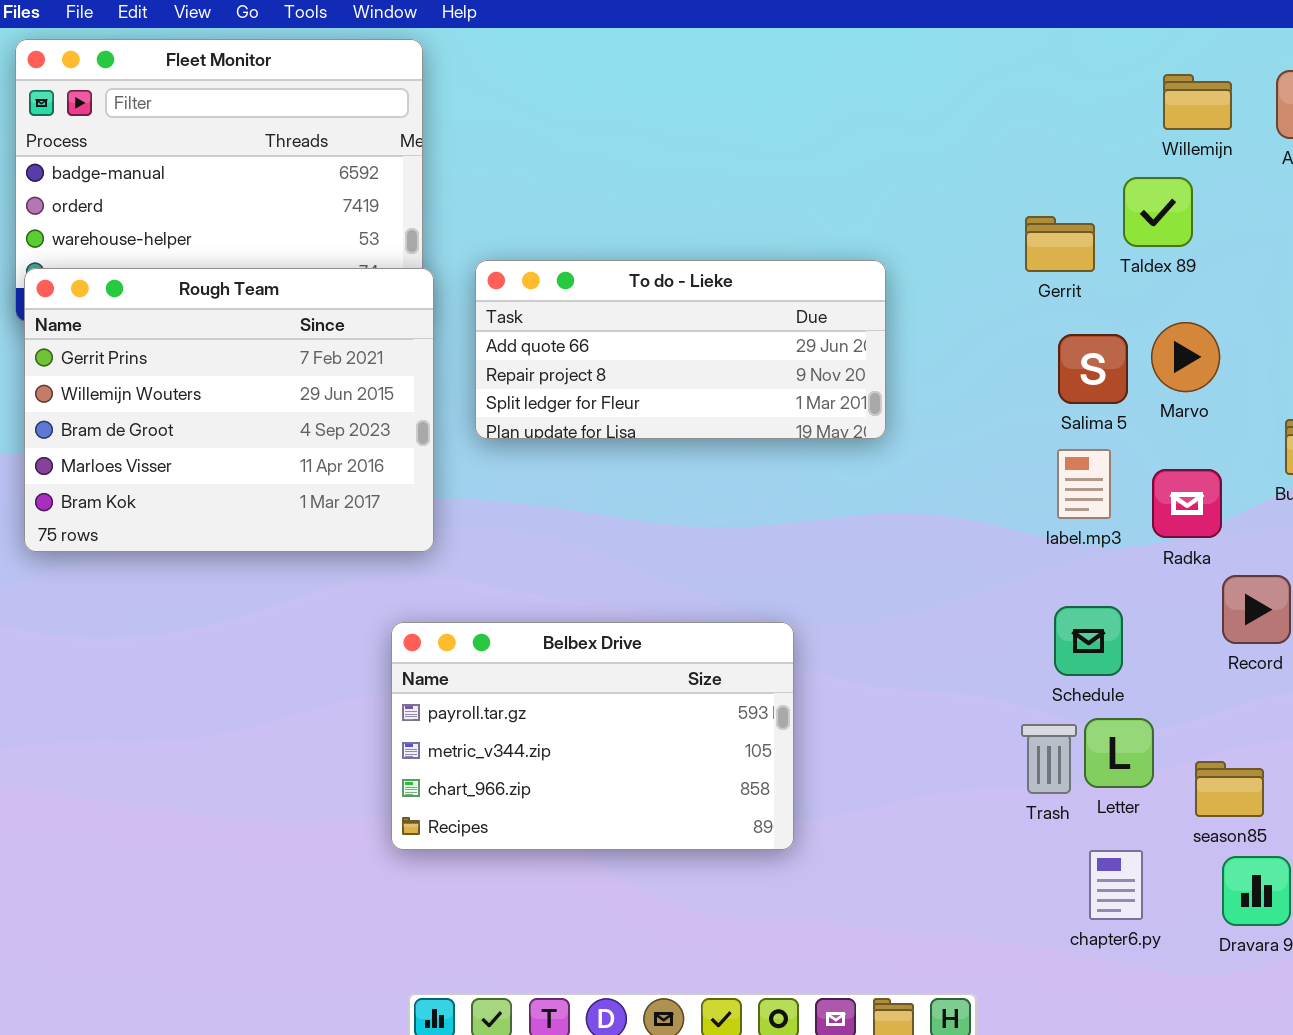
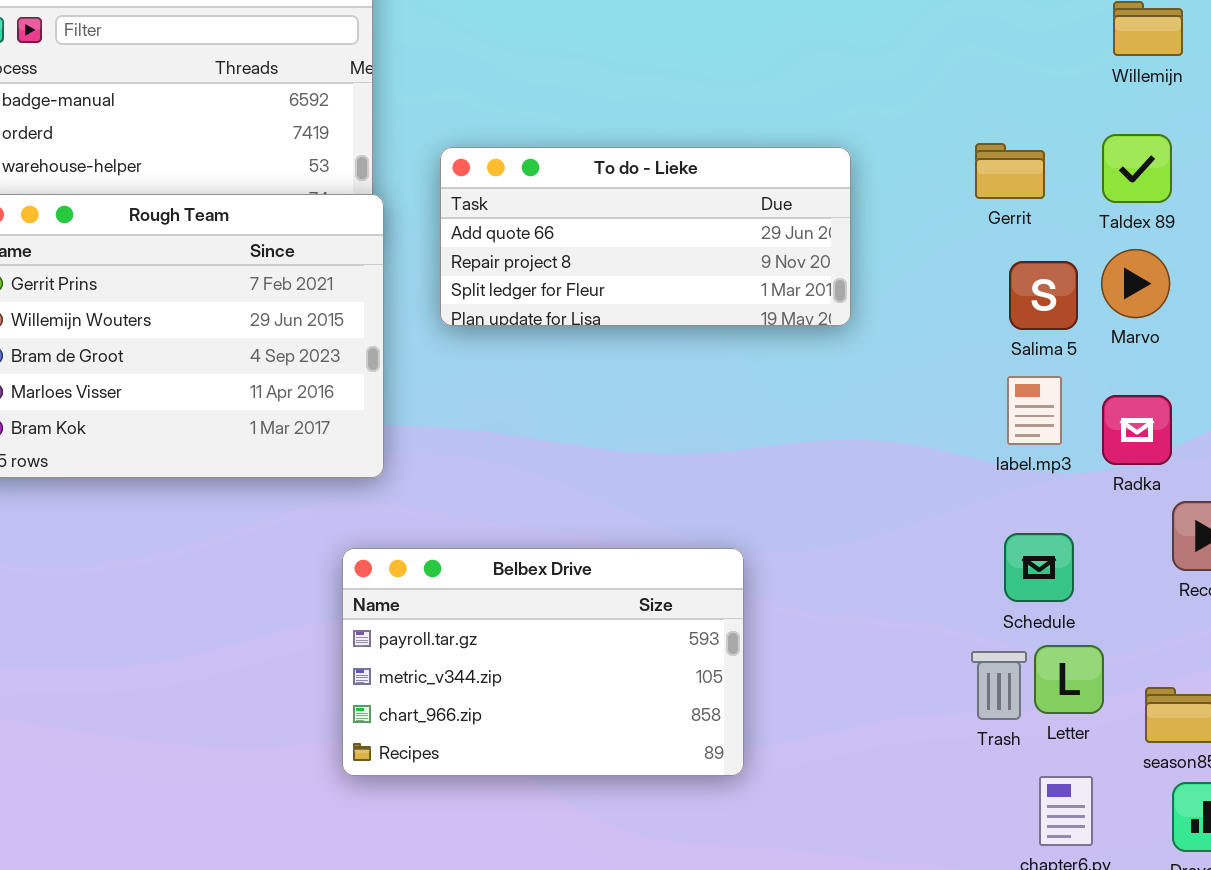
Taldex 89: [1123,177,1193,247] -> [1102,134,1172,203], moved
To do - Lieke: [475,260,886,439] -> [440,147,851,326], moved

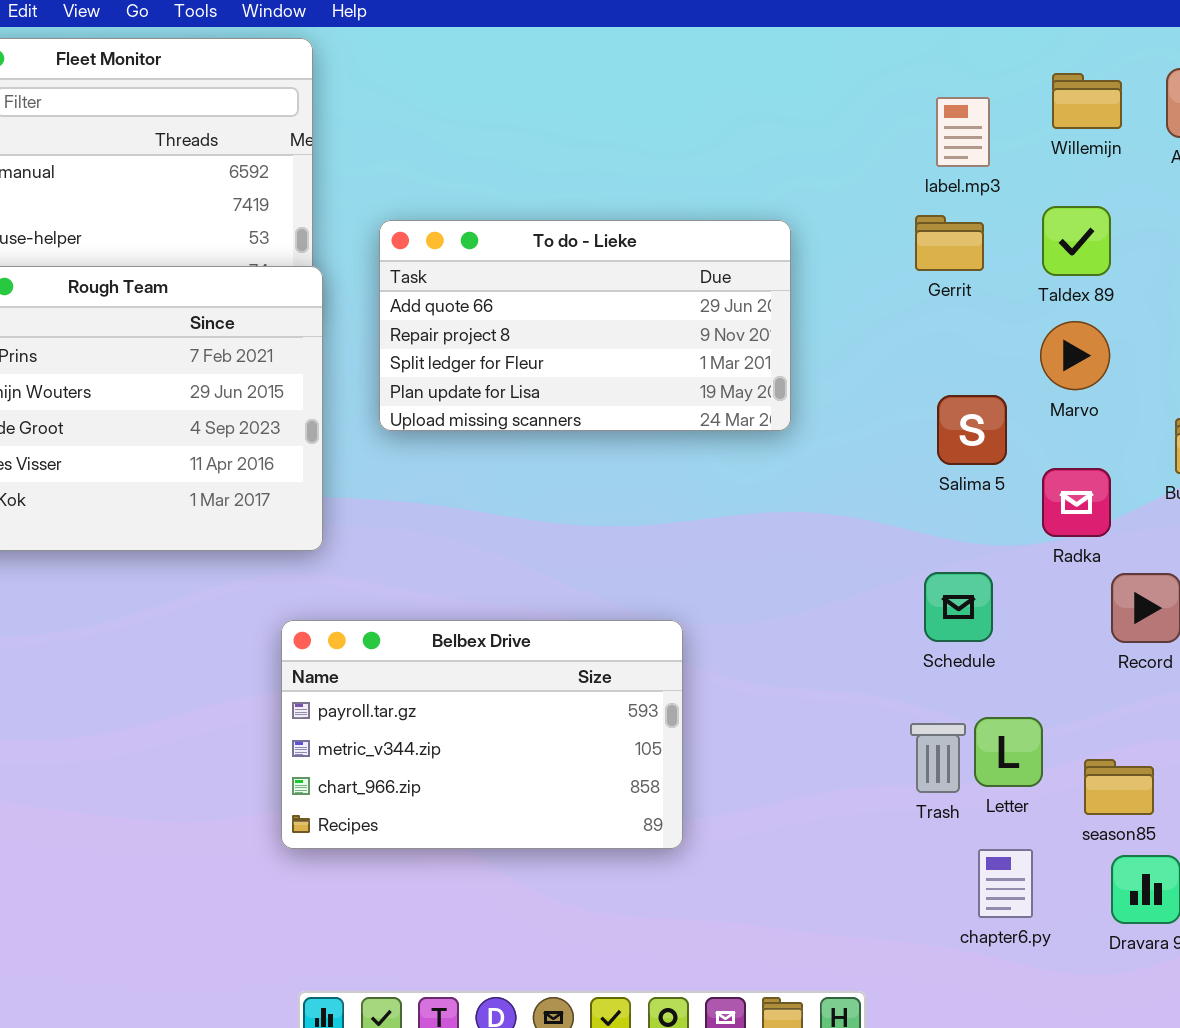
To do - Lieke: [440,147,851,326] -> [379,220,791,431], resized
Salima 5: [1009,261,1078,330] -> [937,395,1007,465], moved
label.mp3: [1007,376,1062,445] -> [936,97,990,167], moved
Schedule: [1004,533,1074,602] -> [924,572,993,642], moved

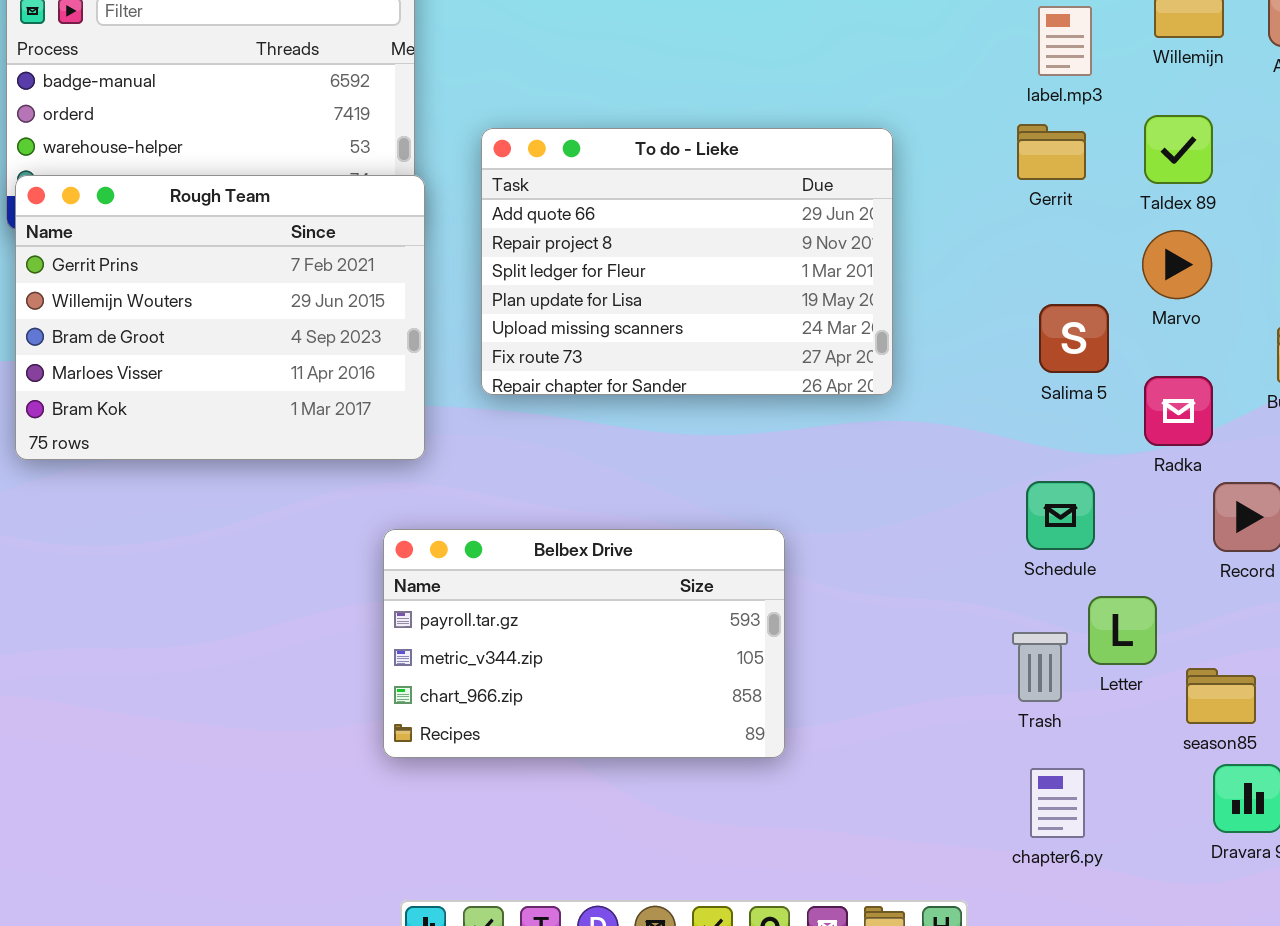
To do - Lieke: [379,220,791,431] -> [481,128,893,395], resized
Letter: [974,717,1043,787] -> [1088,596,1157,665], moved
chapter6.py: [978,849,1033,918] -> [1030,768,1085,838], moved

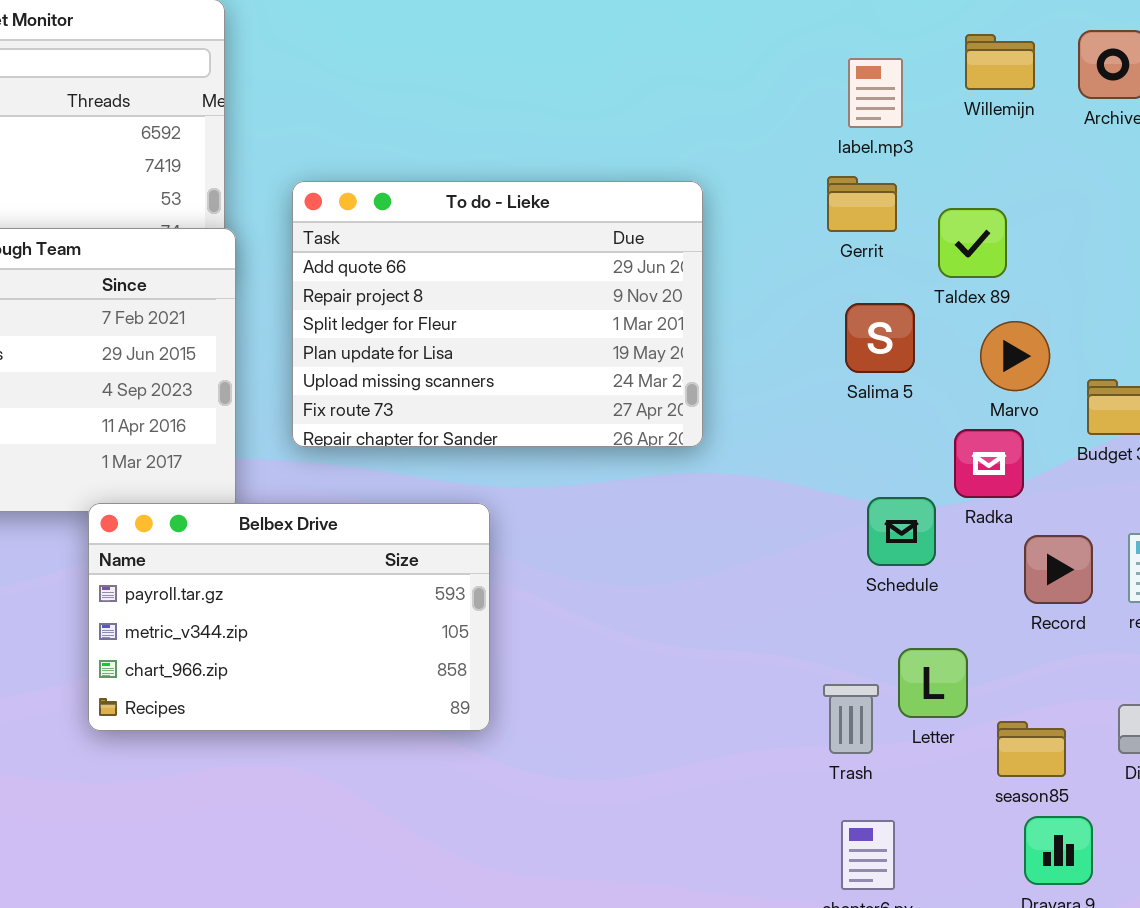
Taldex 89: [1144,115,1213,184] -> [938,208,1007,278], moved
Marvo: [1142,230,1212,299] -> [980,321,1050,391], moved
Salima 5: [1039,304,1109,373] -> [845,303,915,373], moved
Schedule: [1026,481,1095,550] -> [867,497,936,566], moved
Belbex Drive: [383,529,785,758] -> [88,503,490,731], moved

